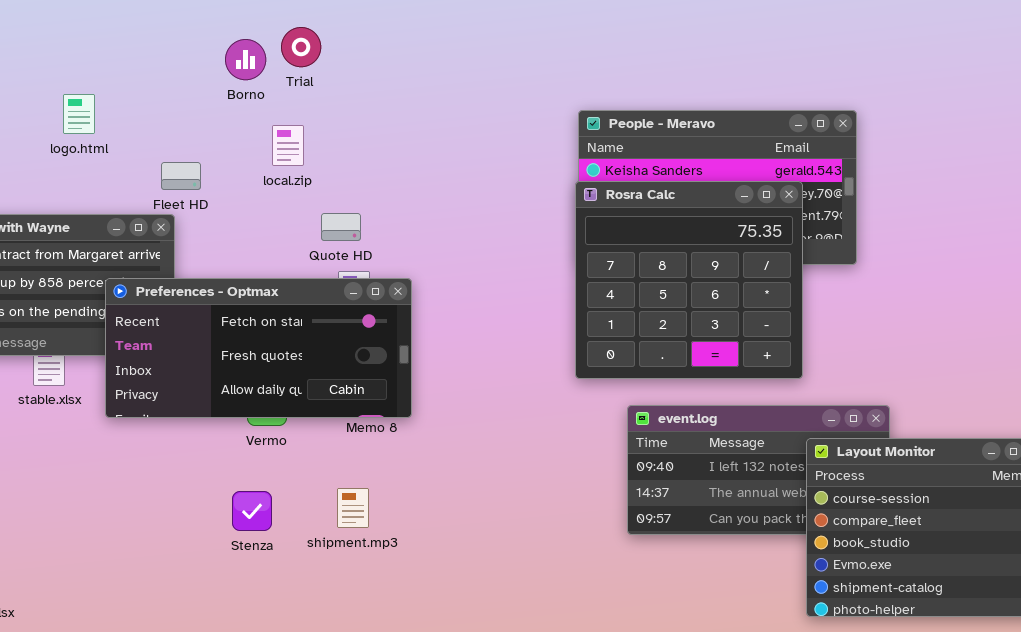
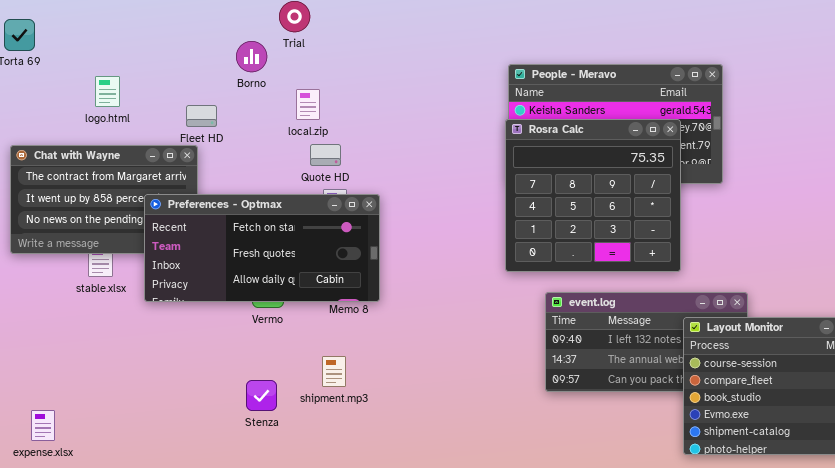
Borno: [225,39,266,80] -> [236,41,267,72], moved
logo.html: [63,94,95,134] -> [95,76,120,107], moved
local.zip: [272,125,304,166] -> [296,89,320,120], moved
Stenza: [232,491,272,531] -> [246,380,277,411], moved

